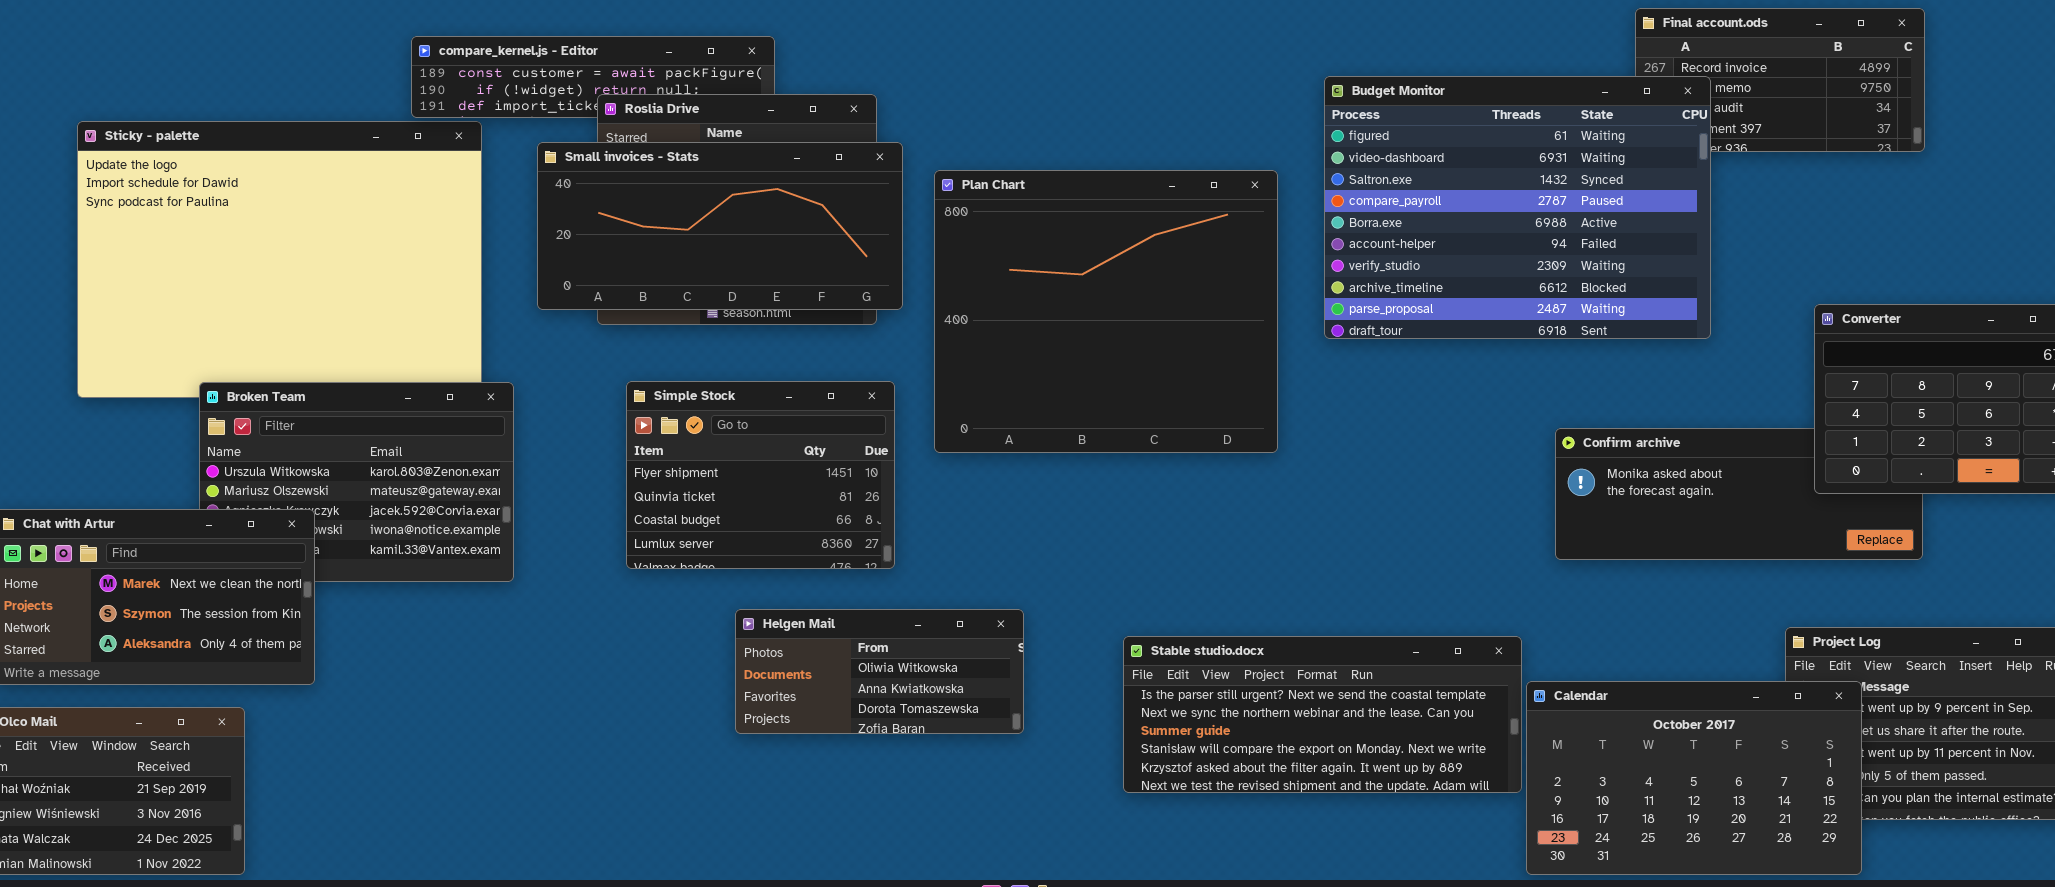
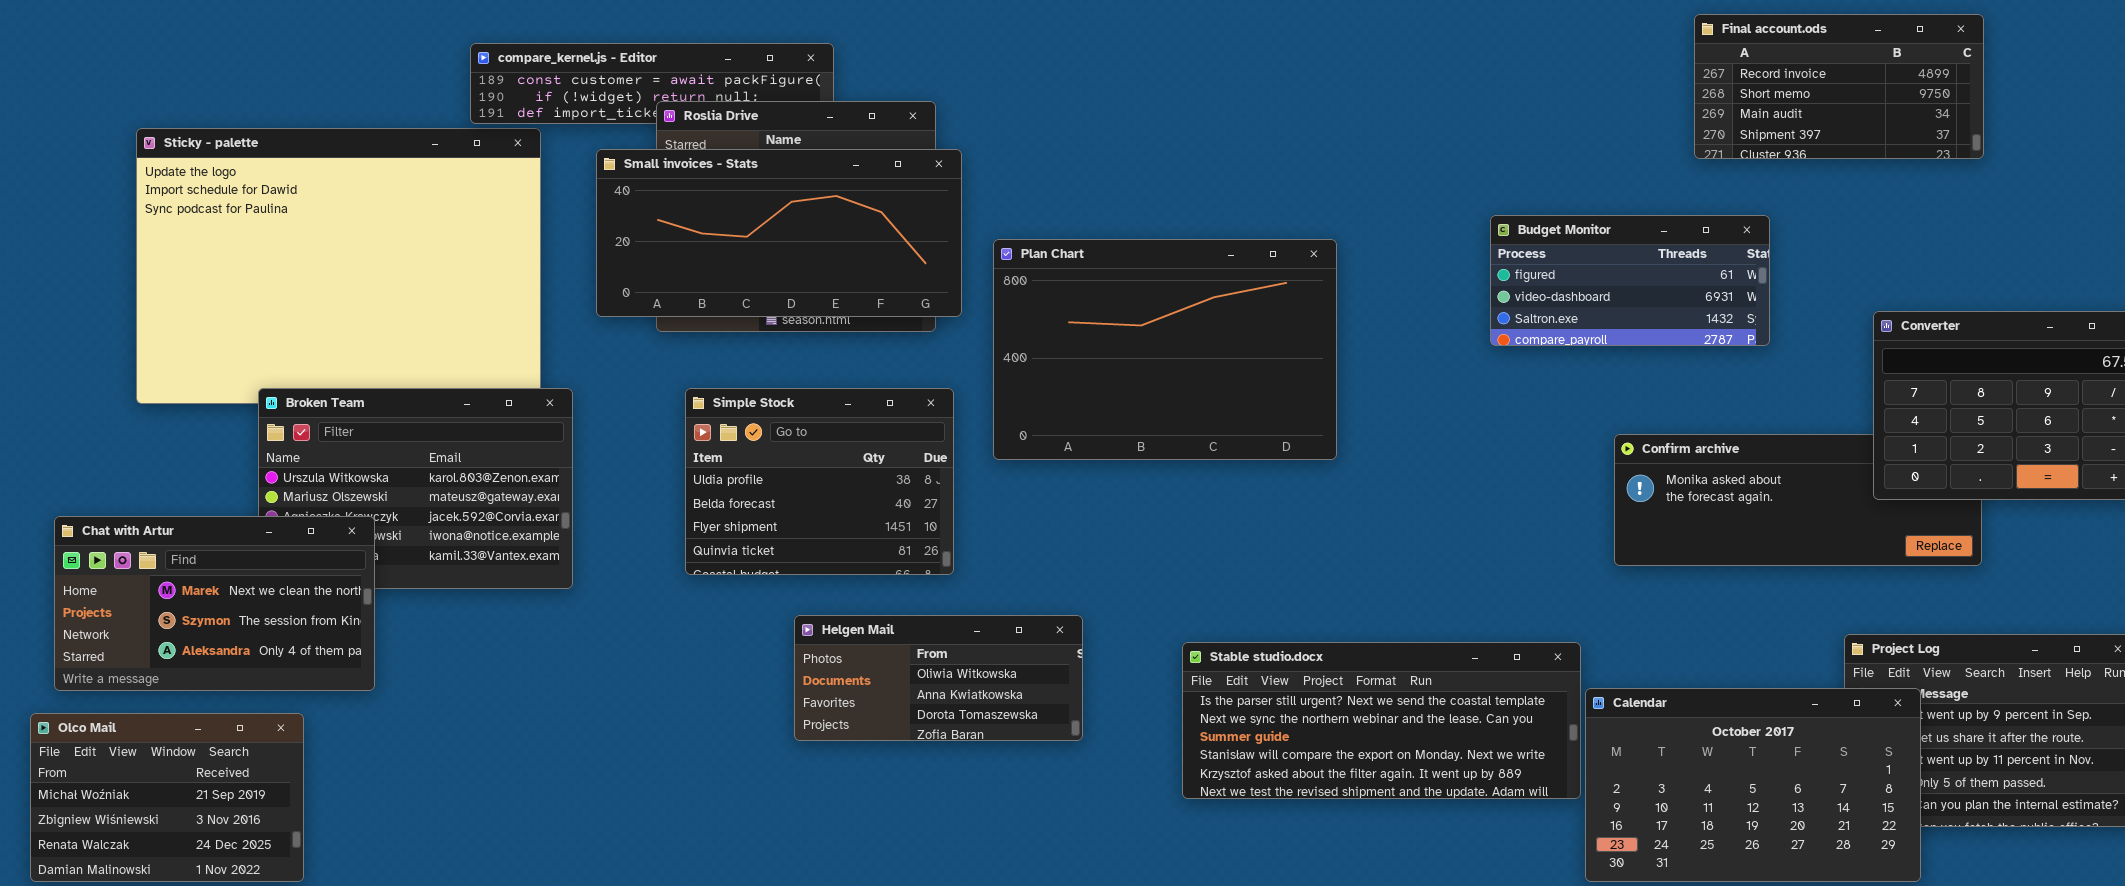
Budget Monitor: [1324,76,1711,339] -> [1490,215,1770,346], resized
Plan Chart: [934,170,1278,453] -> [993,239,1337,460], resized
Simple Stock: [626,381,895,569] -> [685,388,954,575], scrolled up 2 rows

